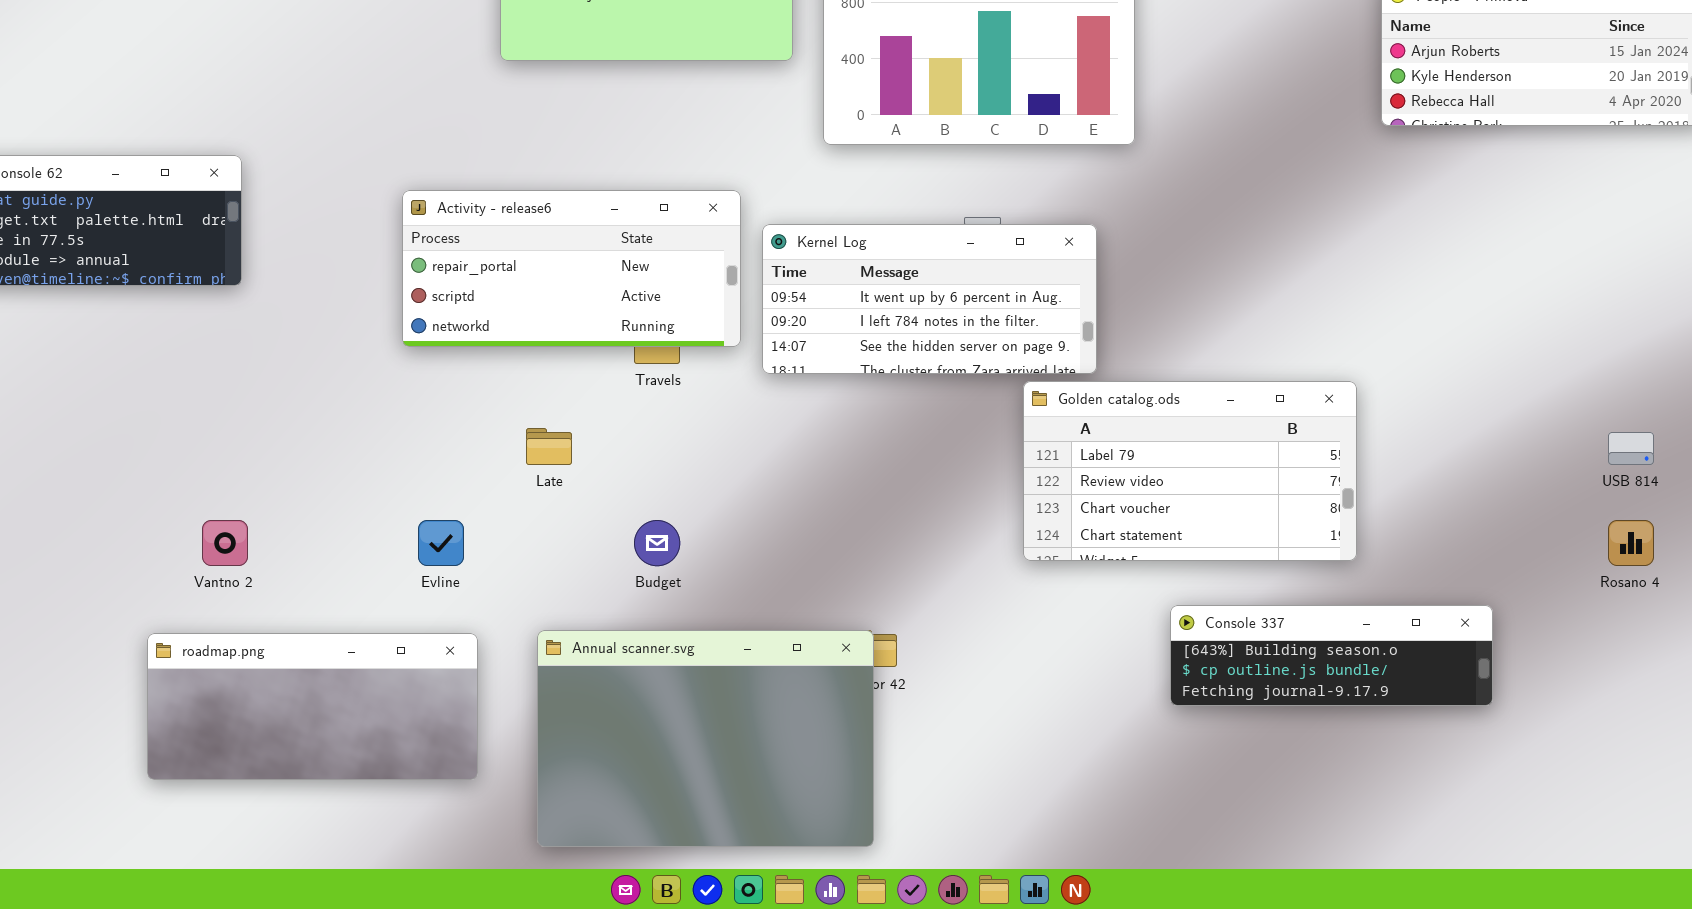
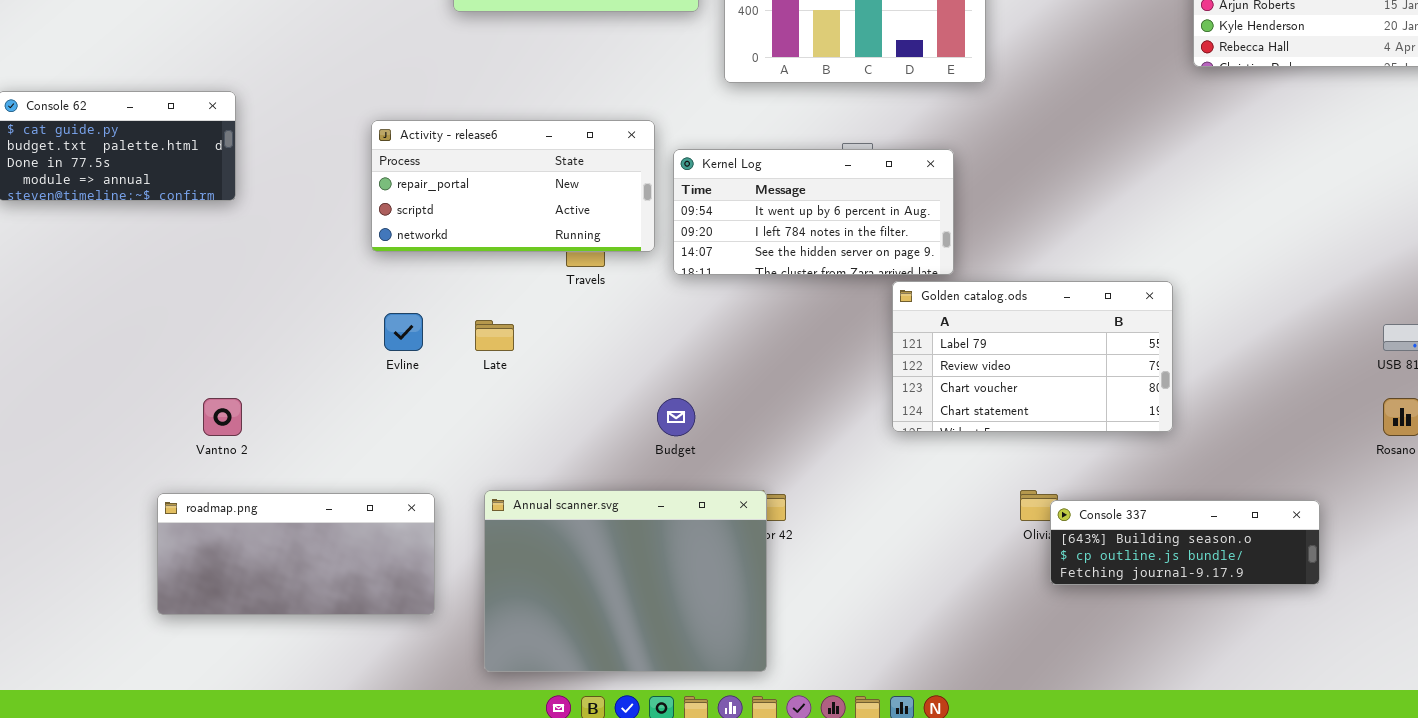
Evline: [418,520,464,566] -> [384,313,423,351], moved
Budget: [634,520,680,566] -> [657,398,695,436], moved
Console 337: [1170,605,1493,706] -> [1050,500,1320,585], moved

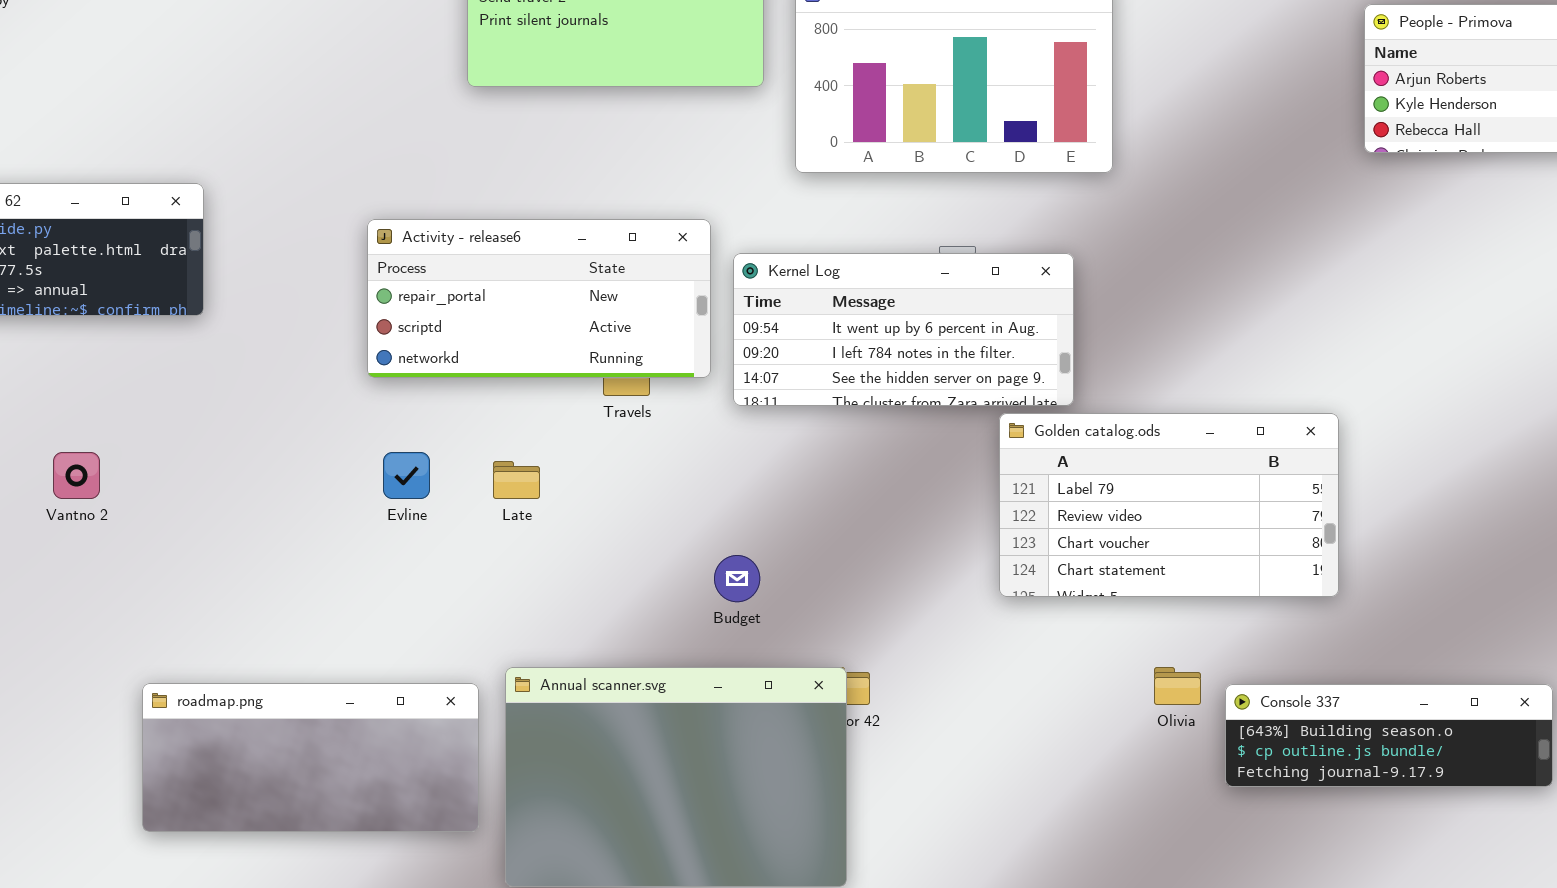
Vantno 2: [203,398,242,436] -> [53,452,100,499], moved
roadmap.png: [157,493,435,615] -> [142,683,479,832], moved
Console 337: [1050,500,1320,585] -> [1225,684,1553,787], moved

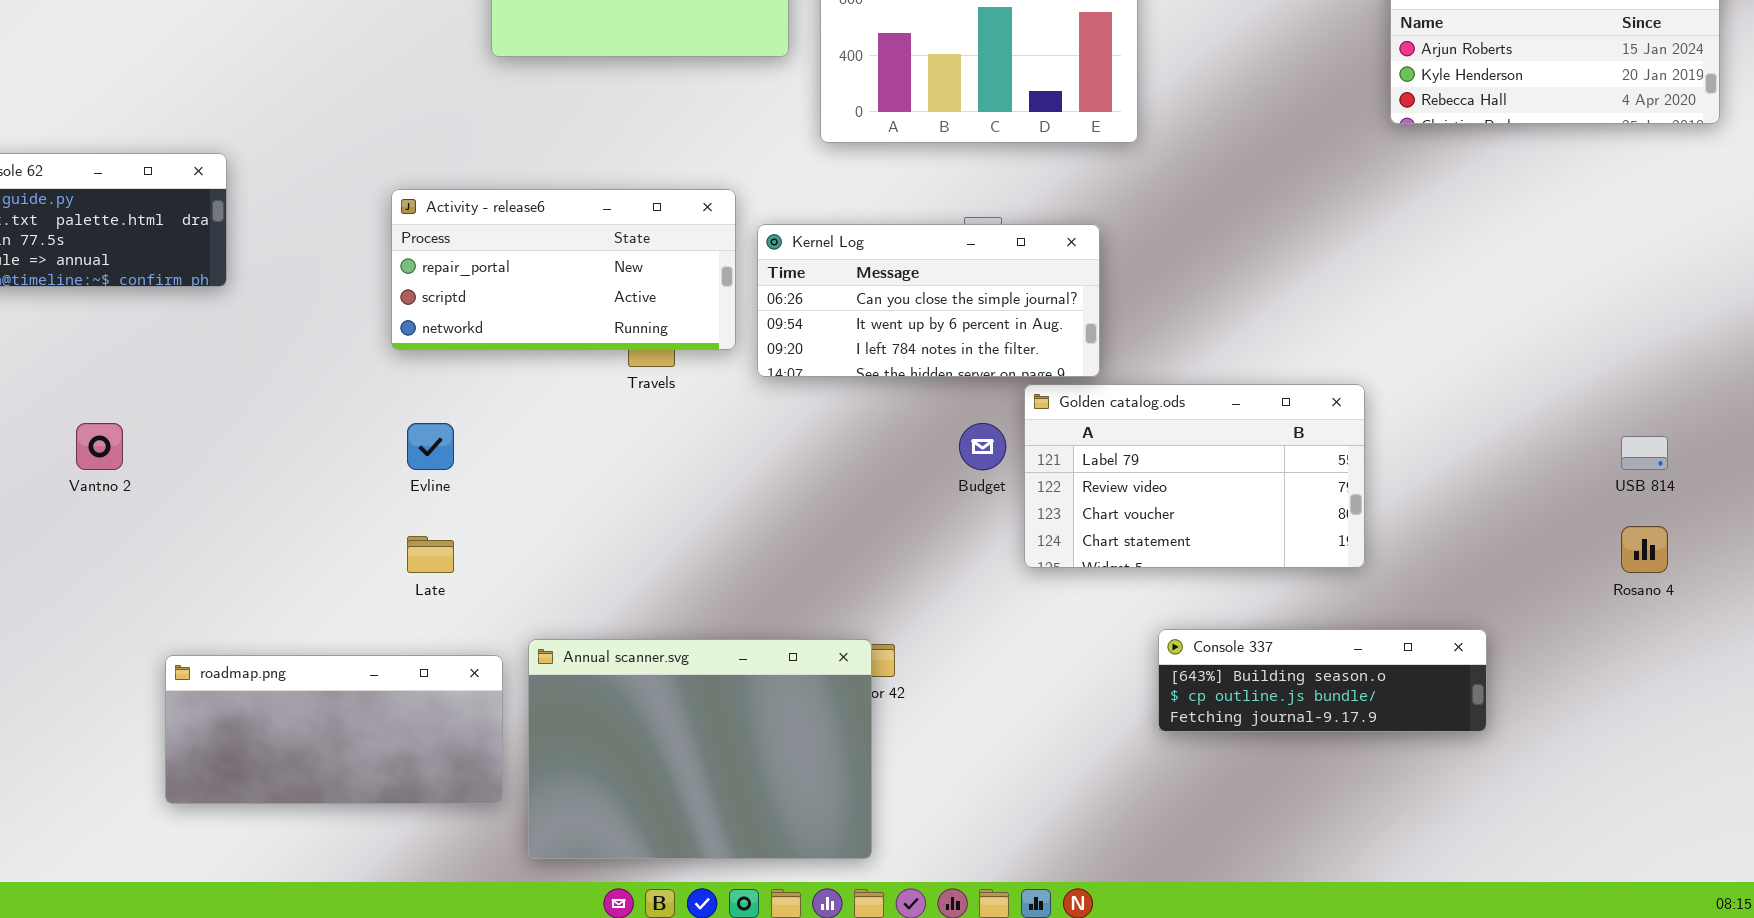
Kernel Log: [733,253,1074,406] -> [757,224,1100,377], scrolled up 1 row
Late: [493,461,540,499] -> [407,536,454,573], moved
Budget: [714,555,760,602] -> [959,423,1006,470], moved
Console 337: [1225,684,1553,787] -> [1158,629,1487,732], moved

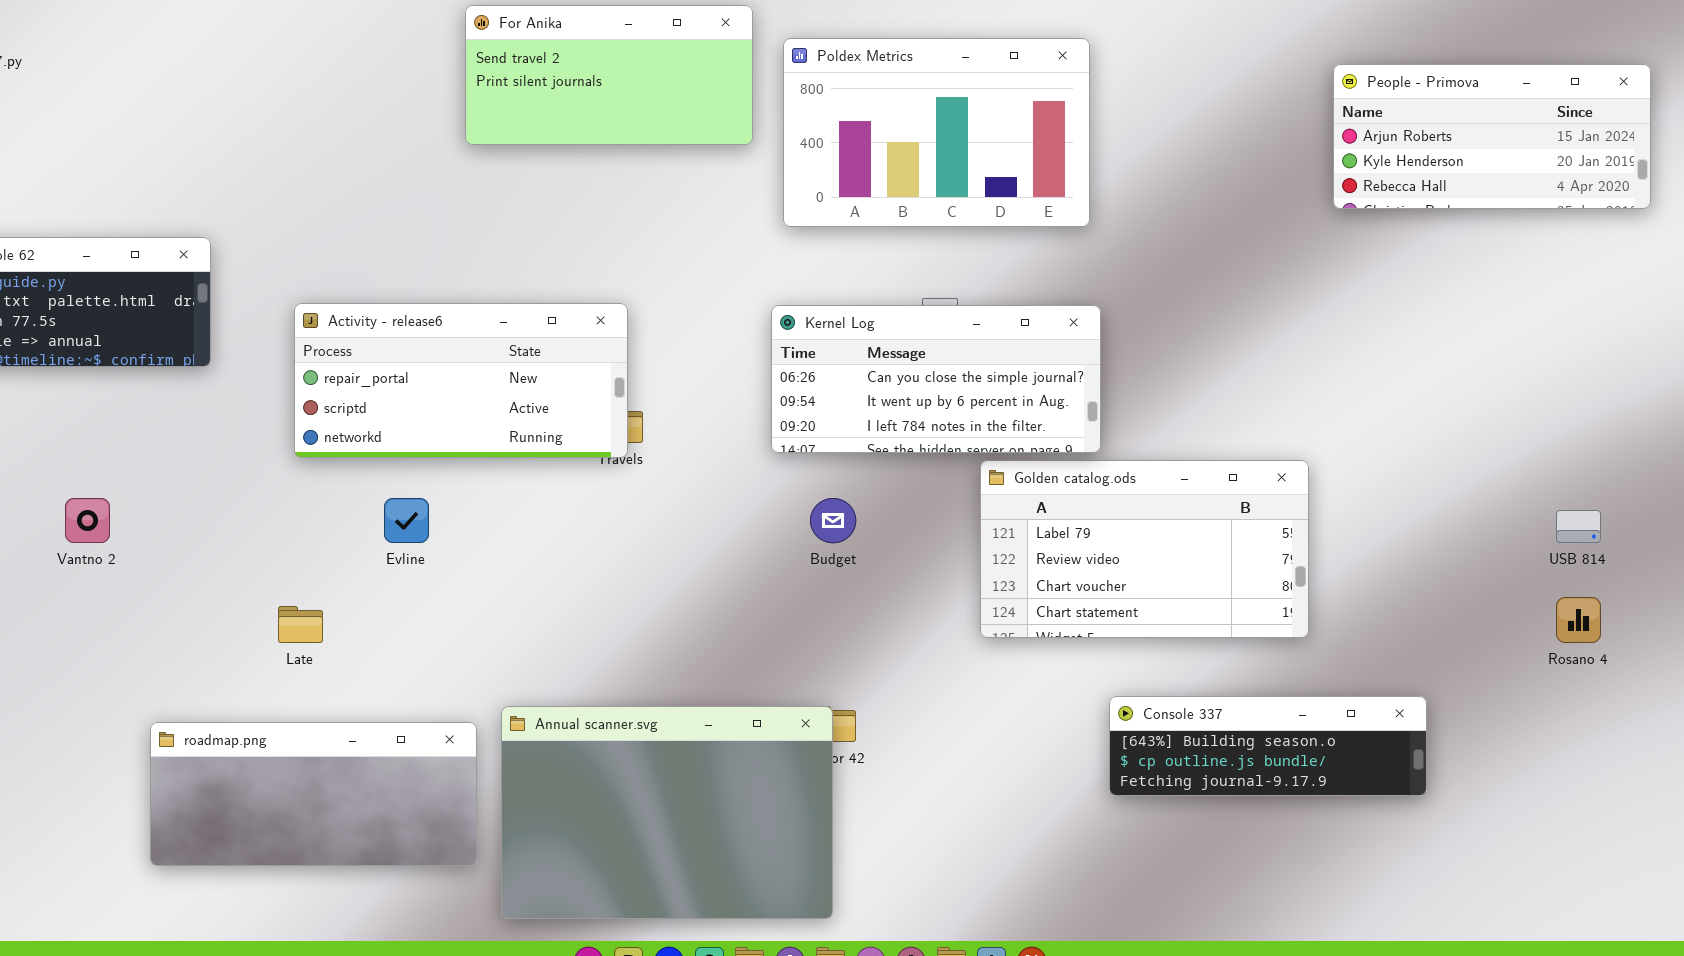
Activity - release6: [391,189,736,350] -> [294,303,628,458], moved
Kernel Log: [757,224,1100,377] -> [771,305,1101,453], moved
Budget: [959,423,1006,470] -> [810,498,856,543], moved
Late: [407,536,454,573] -> [278,606,323,643], moved

